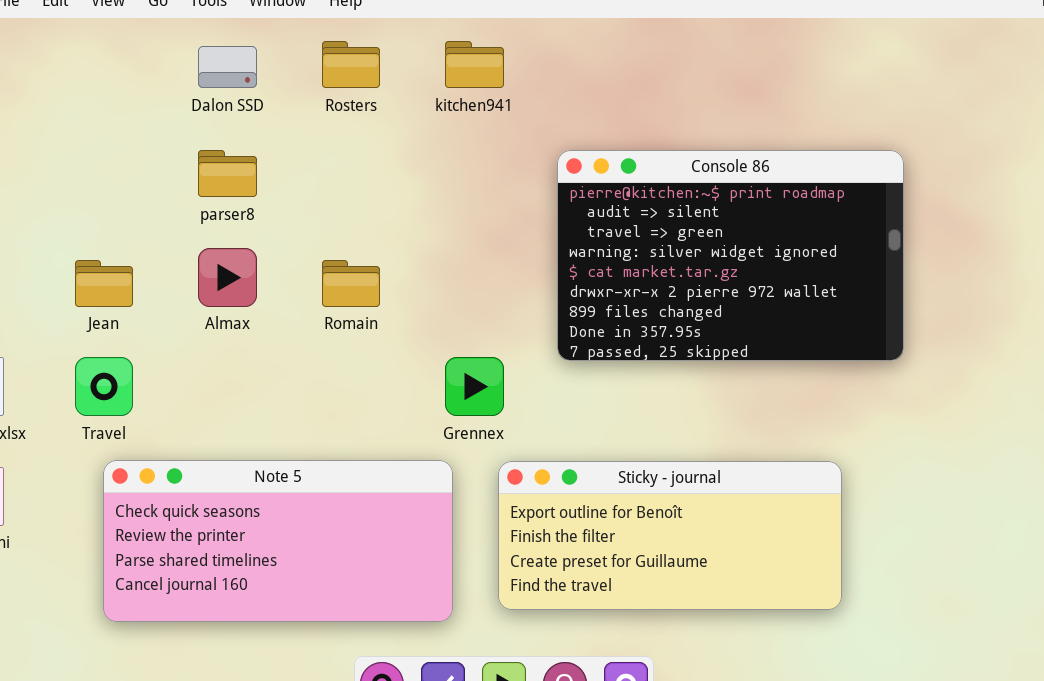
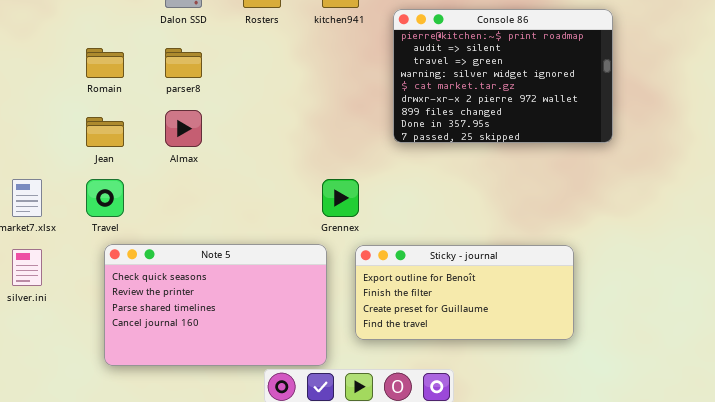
Console 86: [557,150,904,361] -> [393,9,613,143], moved
Romain: [322,260,380,307] -> [86,48,124,78], moved
Note 5: [103,460,453,622] -> [104,244,327,366], resized

